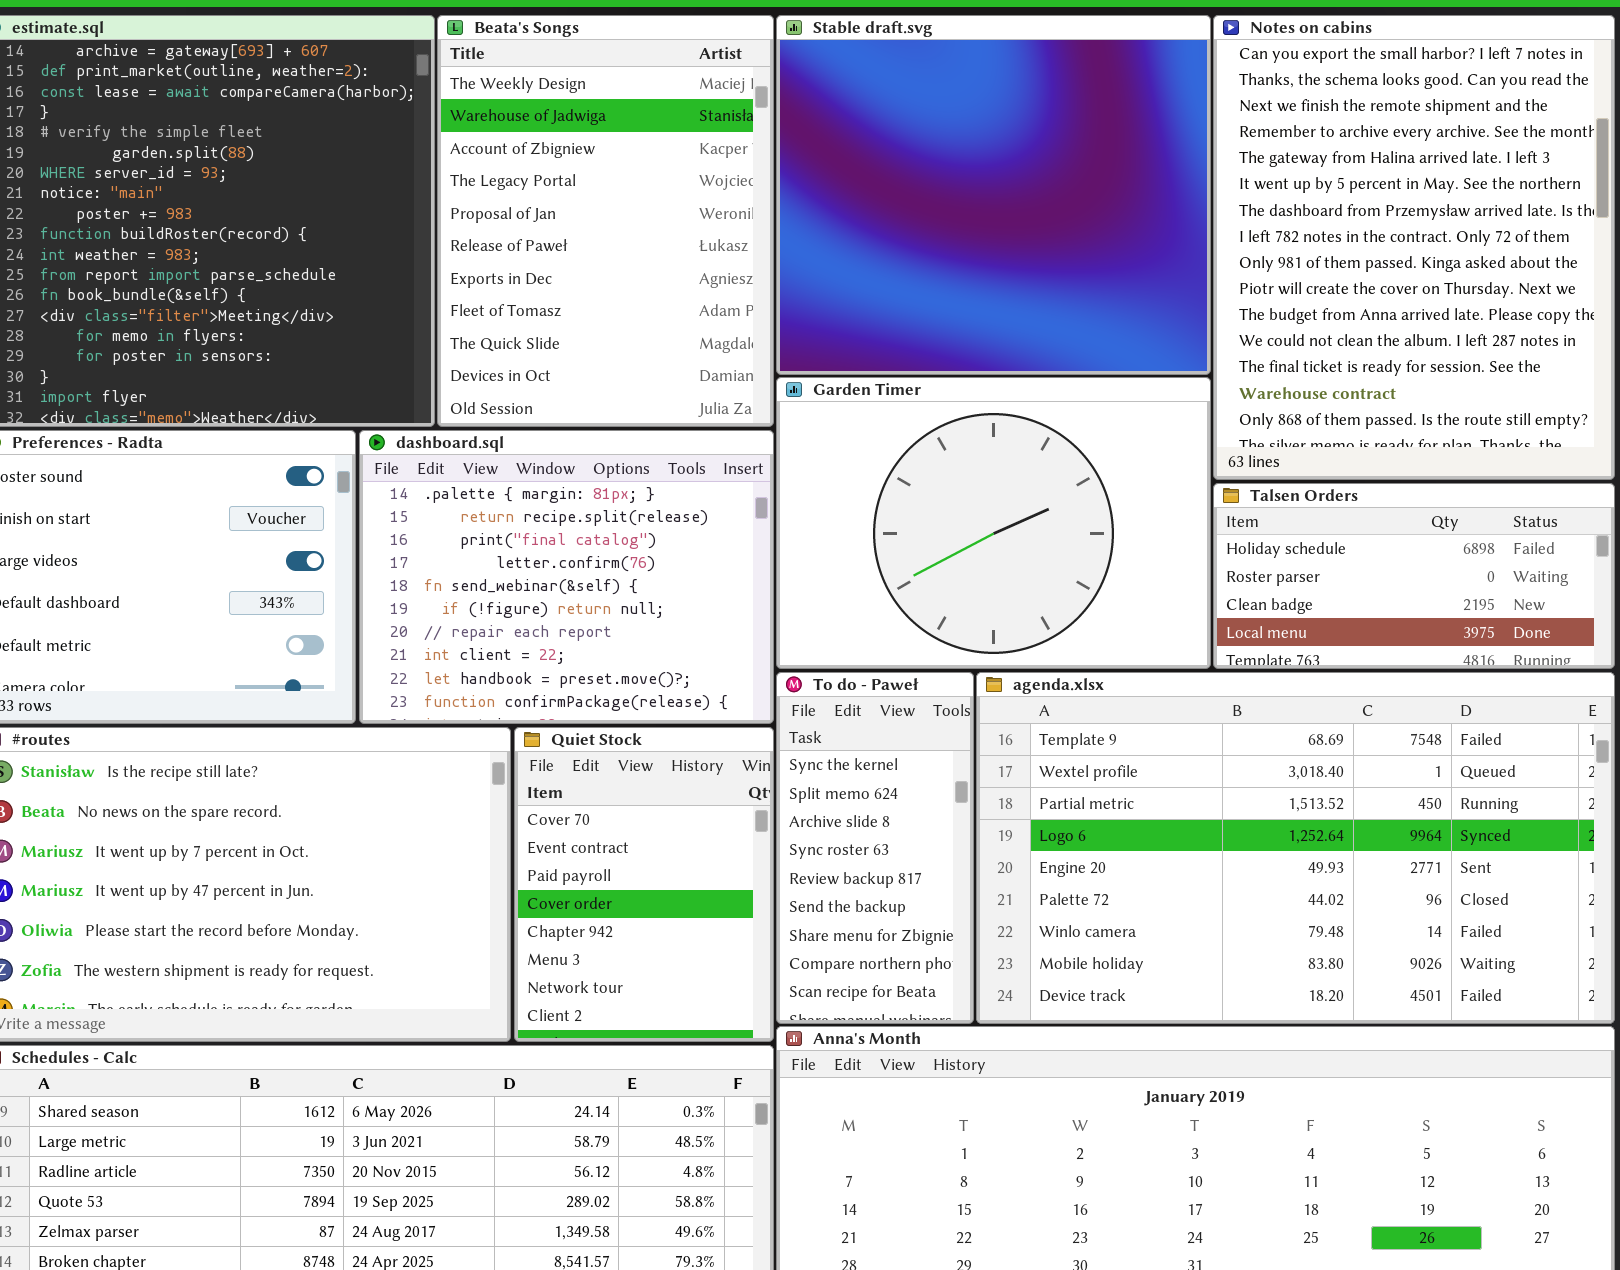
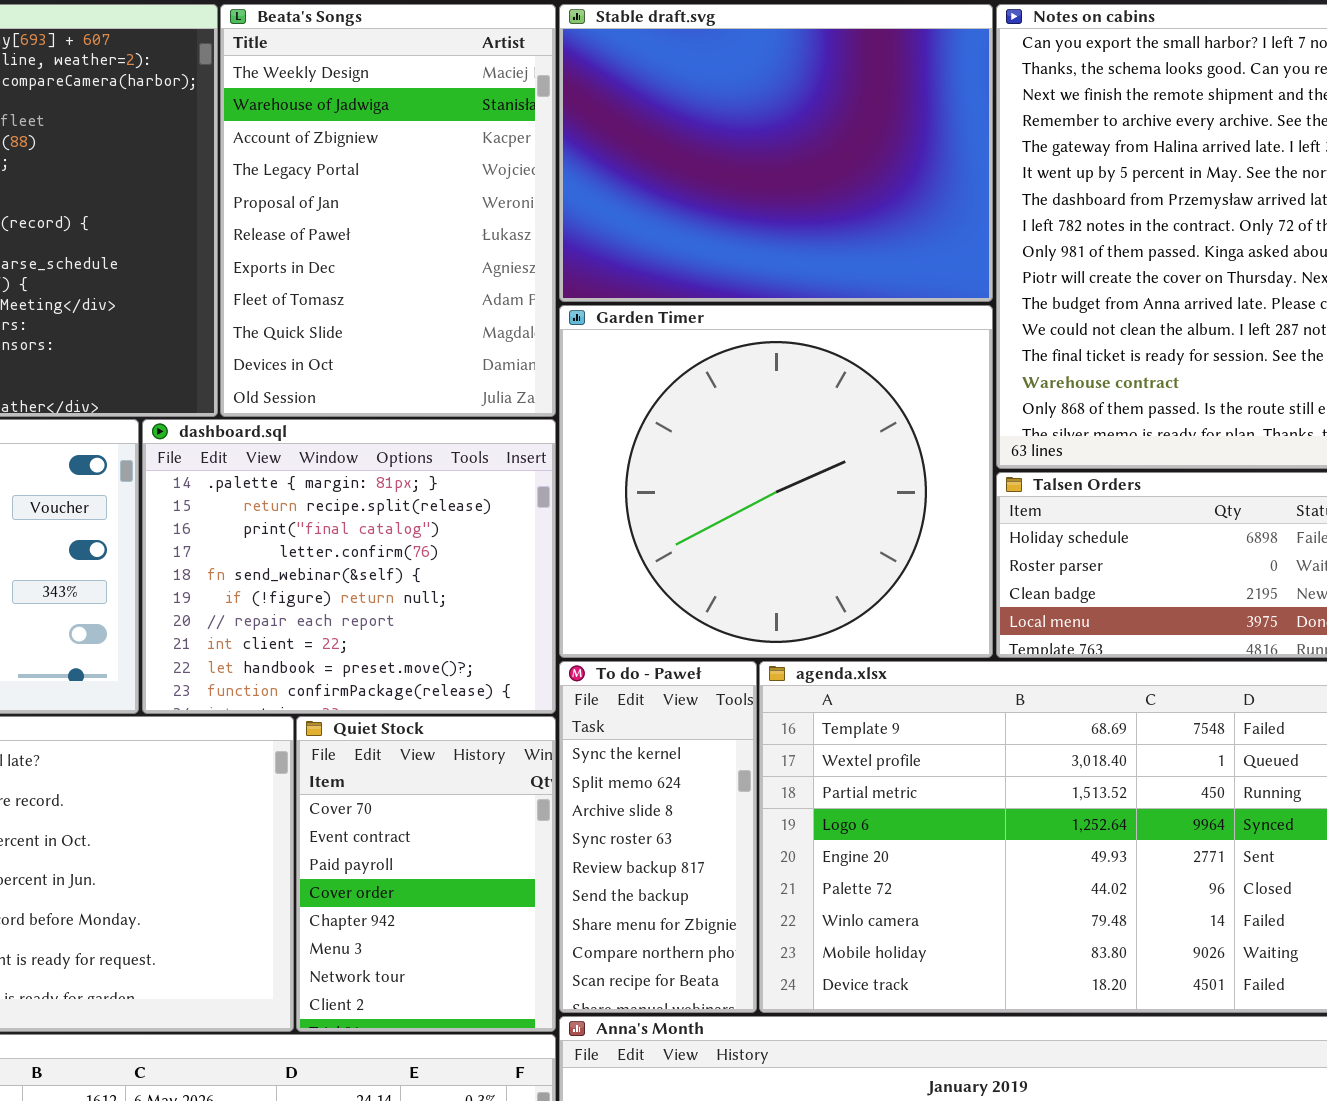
Stable draft.svg: [776,15,1211,375] -> [559,4,993,302], resized
Garden Timer: [776,377,1211,669] -> [559,305,993,658], resized

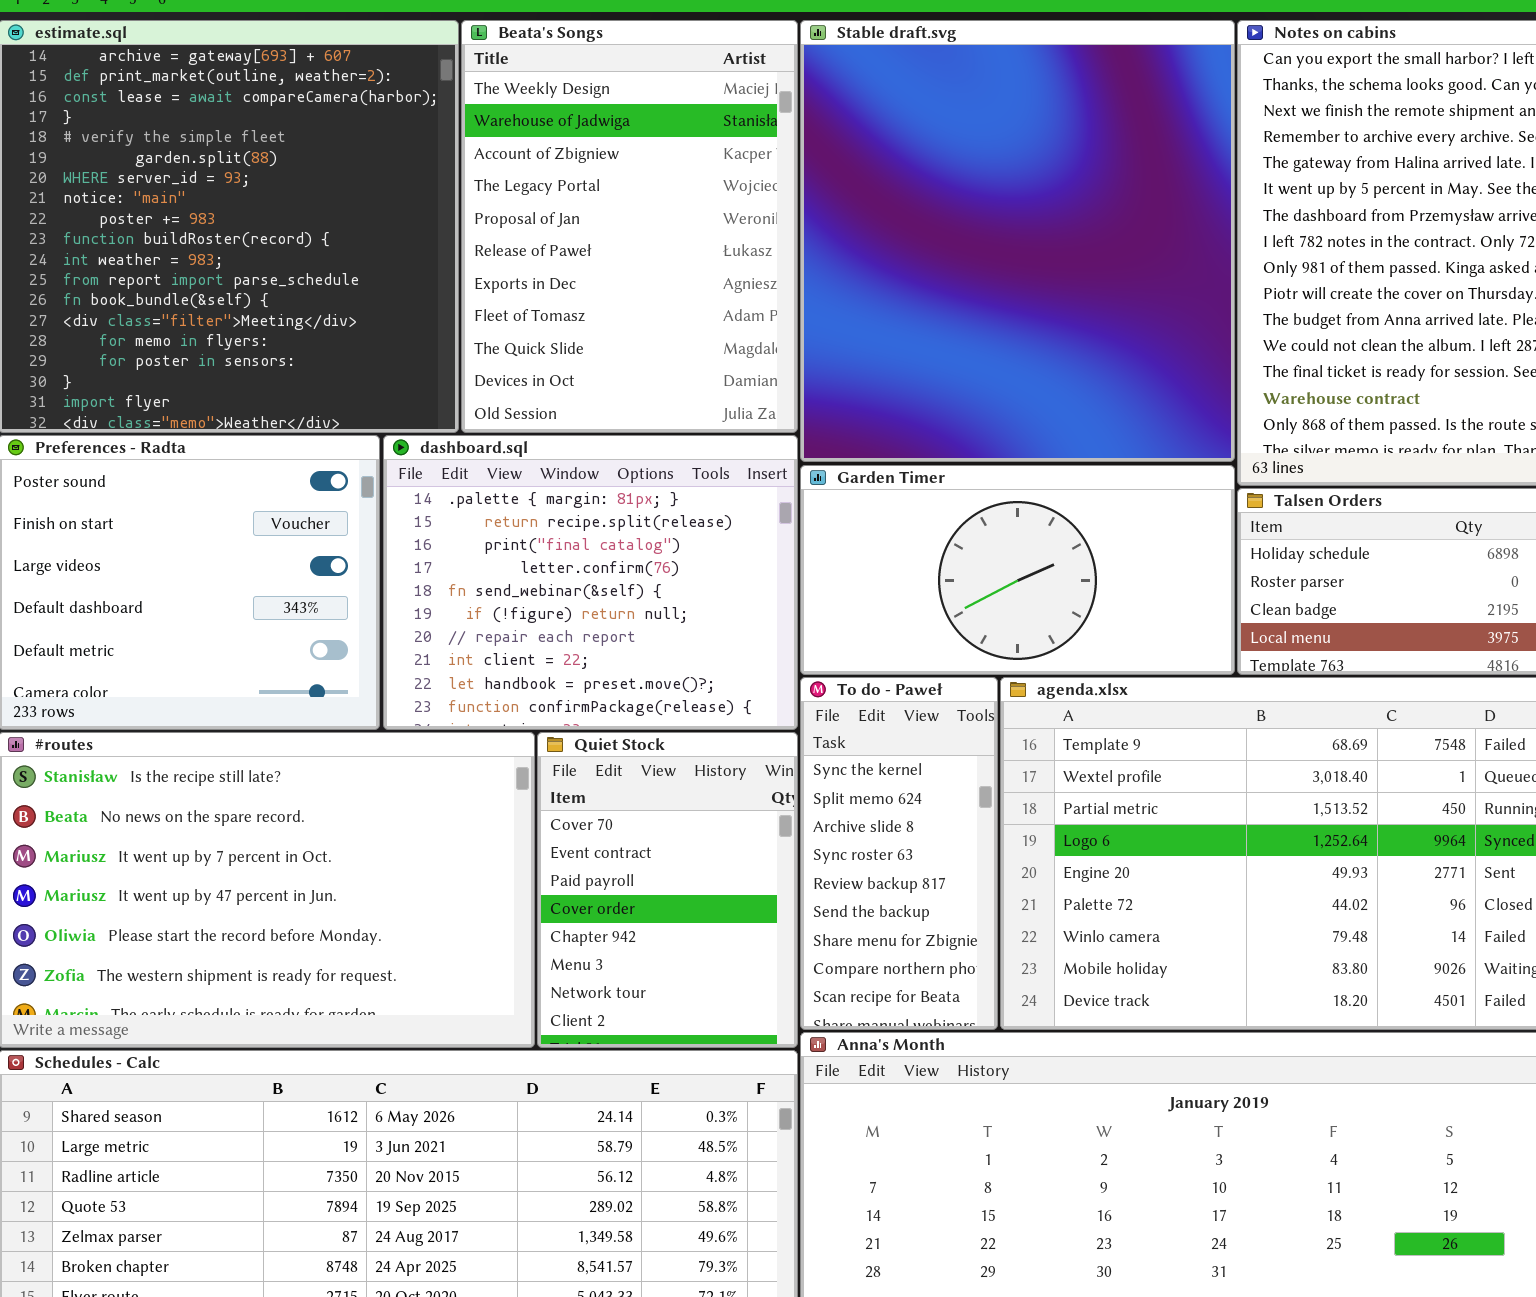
Stable draft.svg: [559,4,993,302] -> [800,20,1235,462], resized
Garden Timer: [559,305,993,658] -> [800,465,1235,675], resized

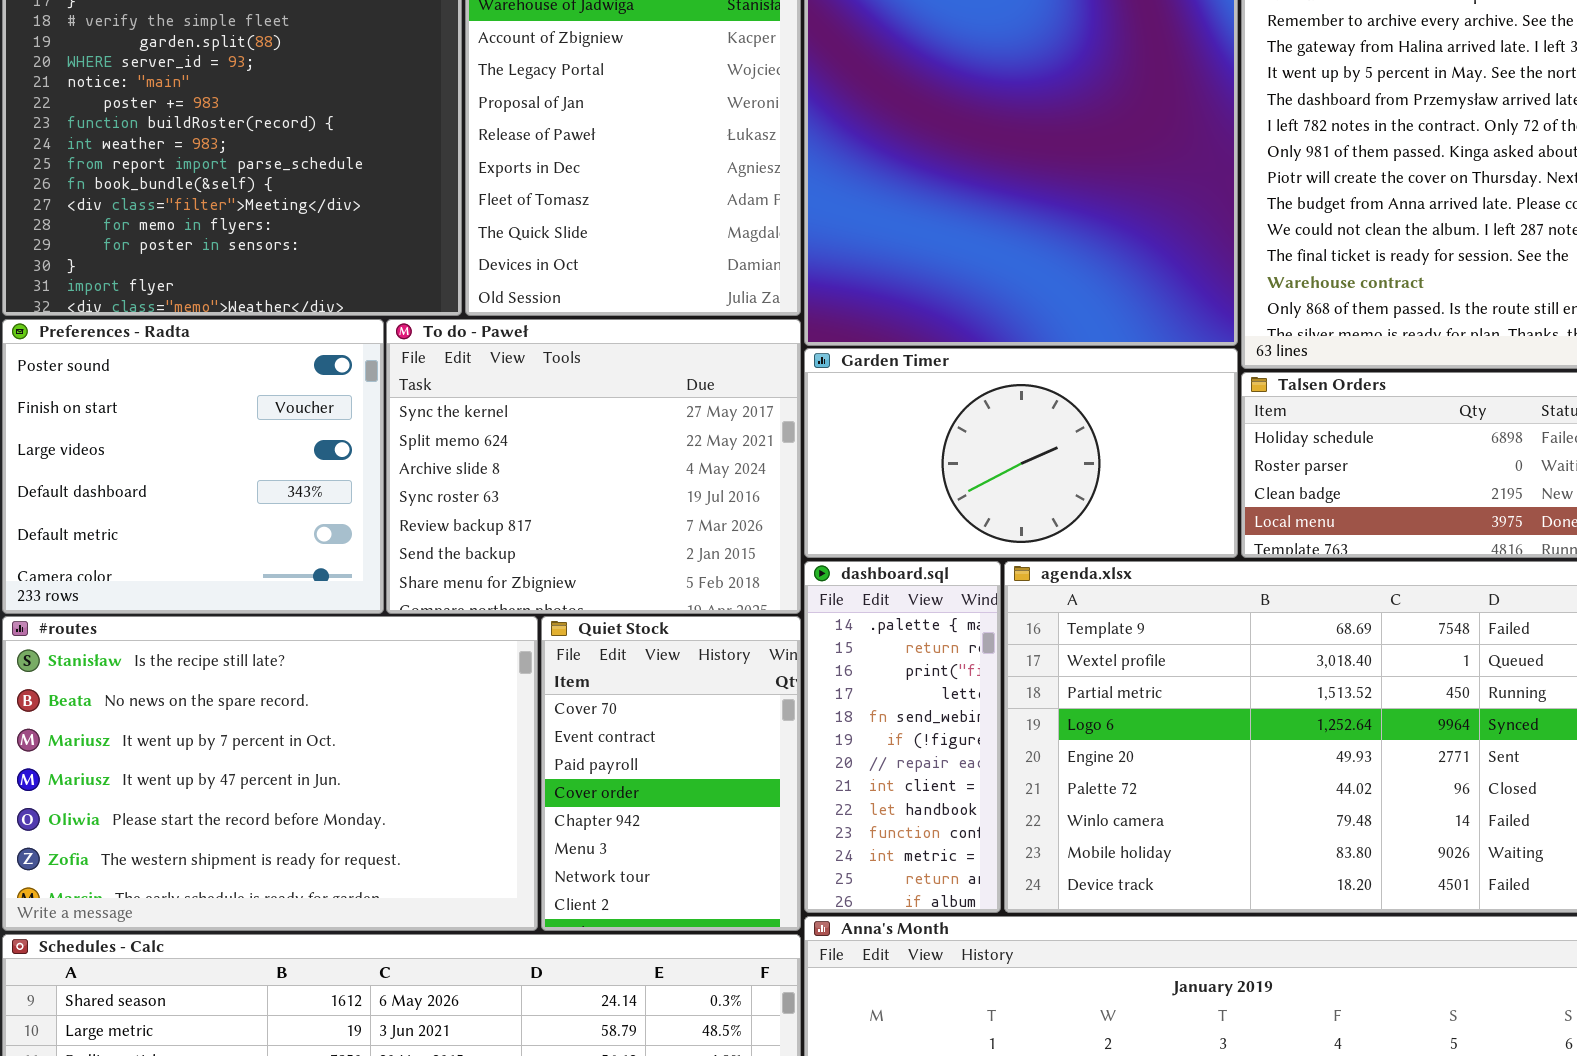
dashboard.sql: [383,435,798,730] -> [804,561,1001,913], moved, resized
To do - Paweł: [800,677,998,1030] -> [386,319,801,614], moved, resized

